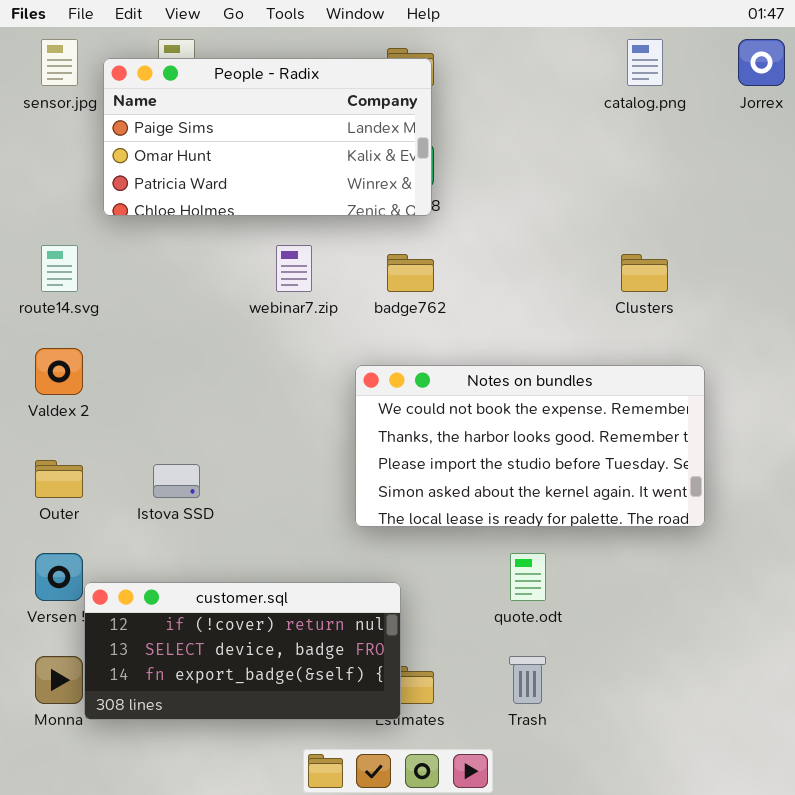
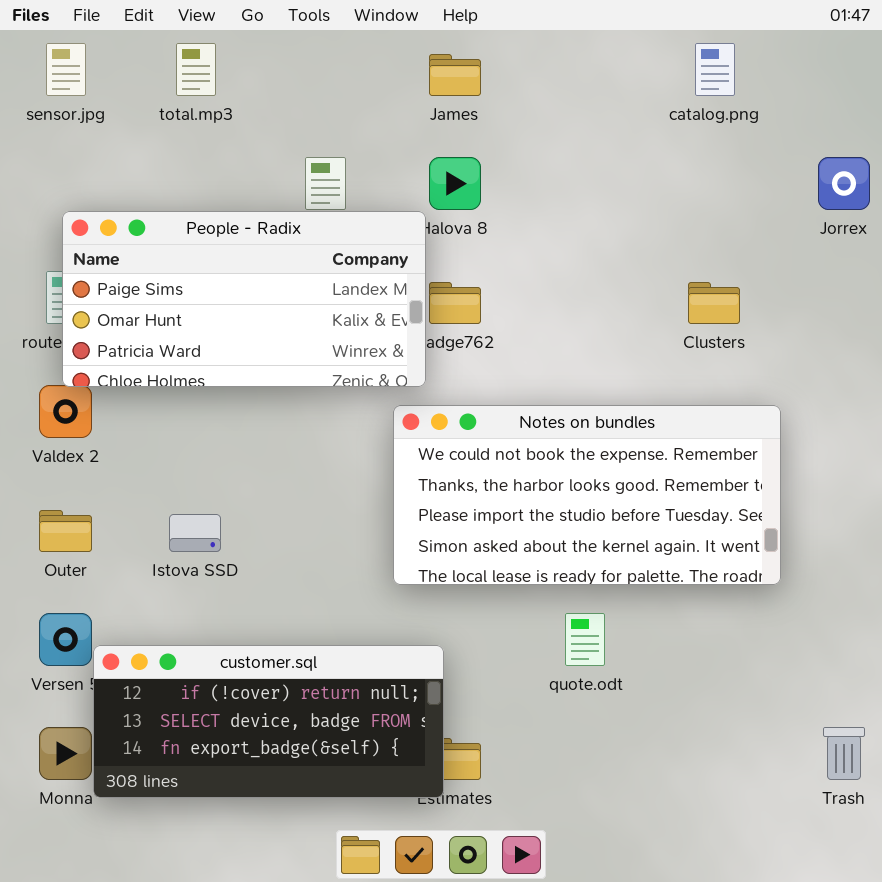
Jorrex: [738,39,785,86] -> [818,157,870,210], moved
People - Radix: [103,58,432,216] -> [62,211,426,387], moved
Trash: [509,656,546,704] -> [823,727,865,780], moved

